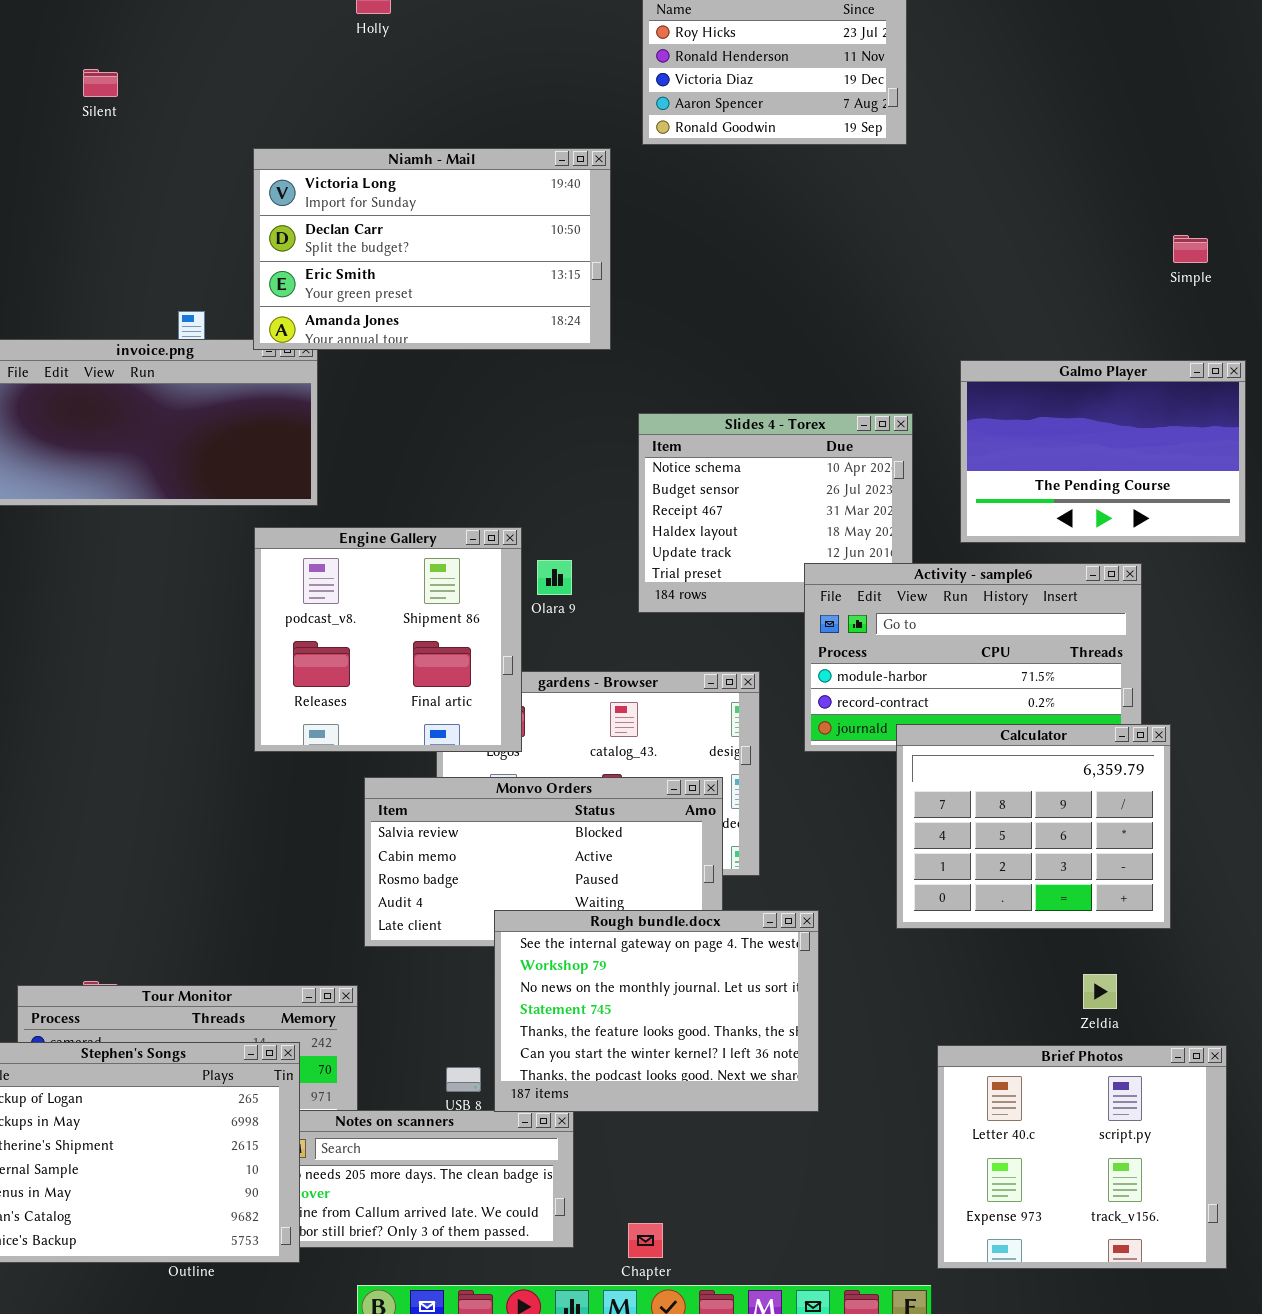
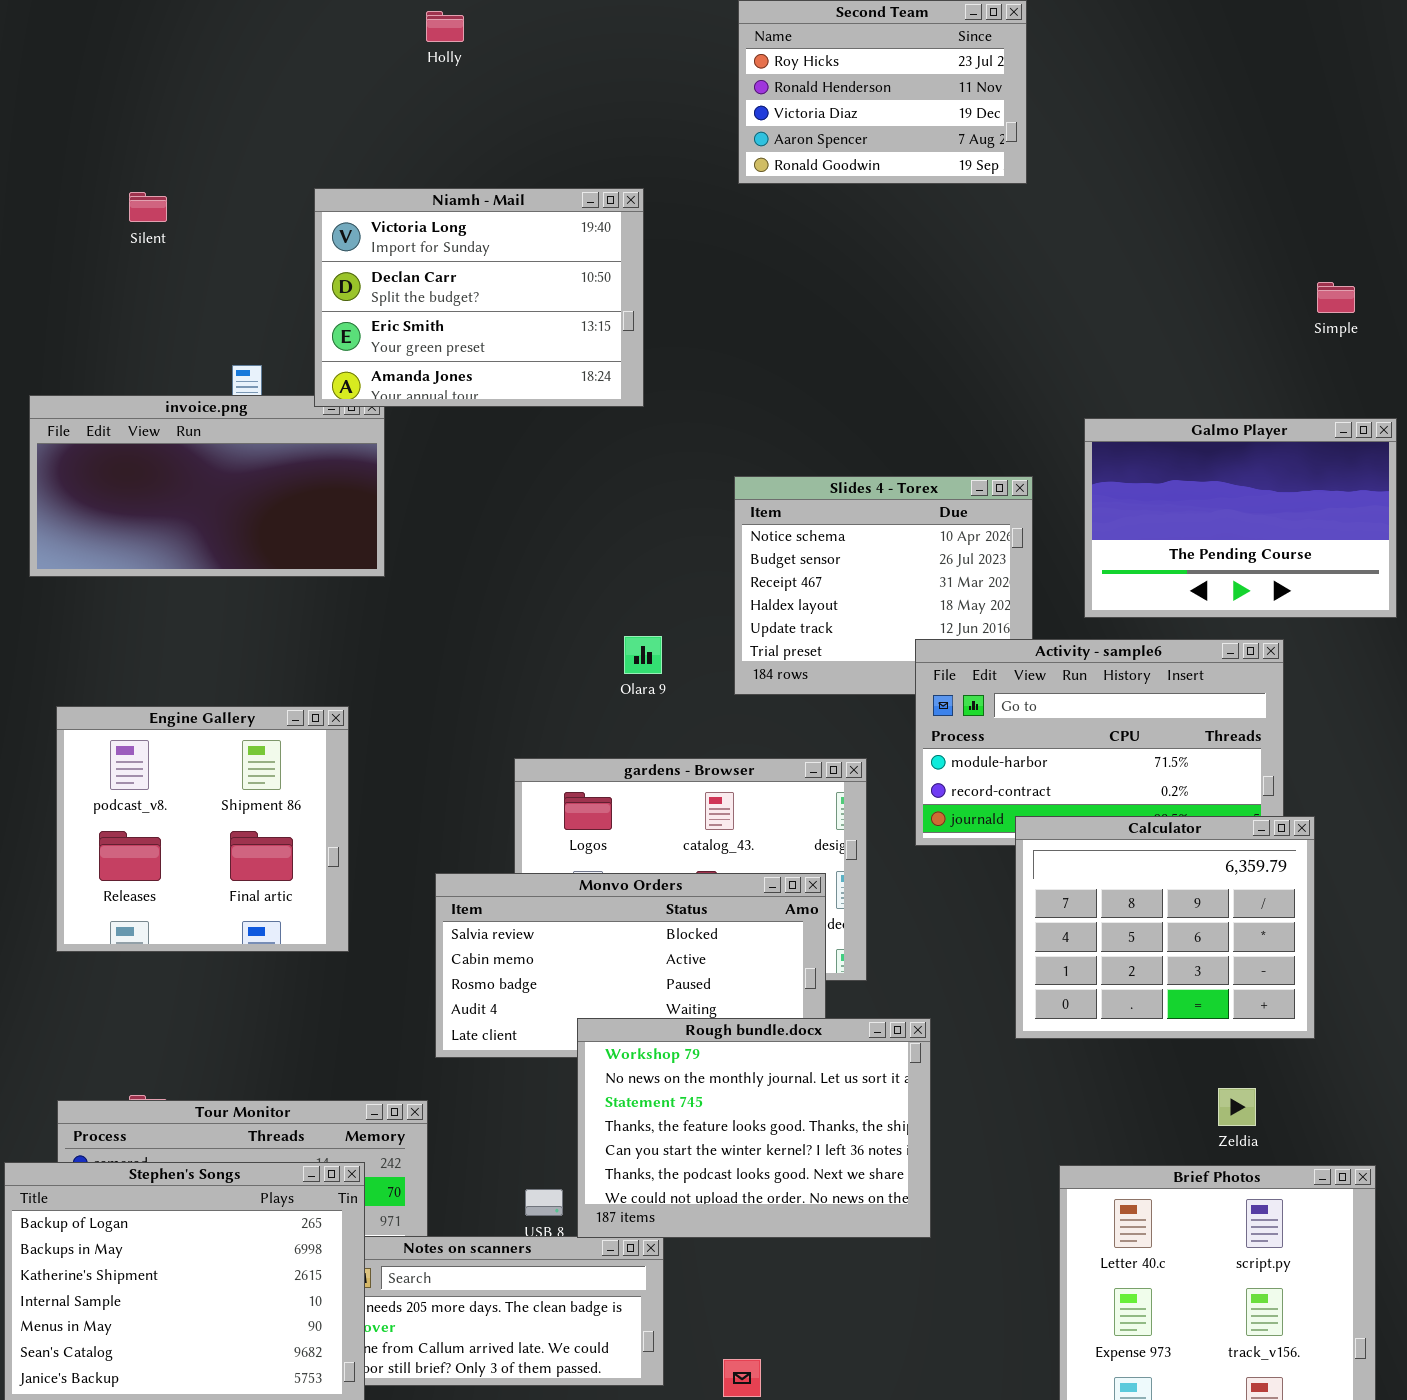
Silent: [83,69,118,97] -> [129,192,167,222], moved
Niamh - Mail: [253,148,611,350] -> [314,188,644,407], resized
Engine Gallery: [254,527,522,752] -> [56,706,349,952], moved
Rough bundle.docx: [494,910,819,1112] -> [577,1018,931,1238], scrolled down 1 row

